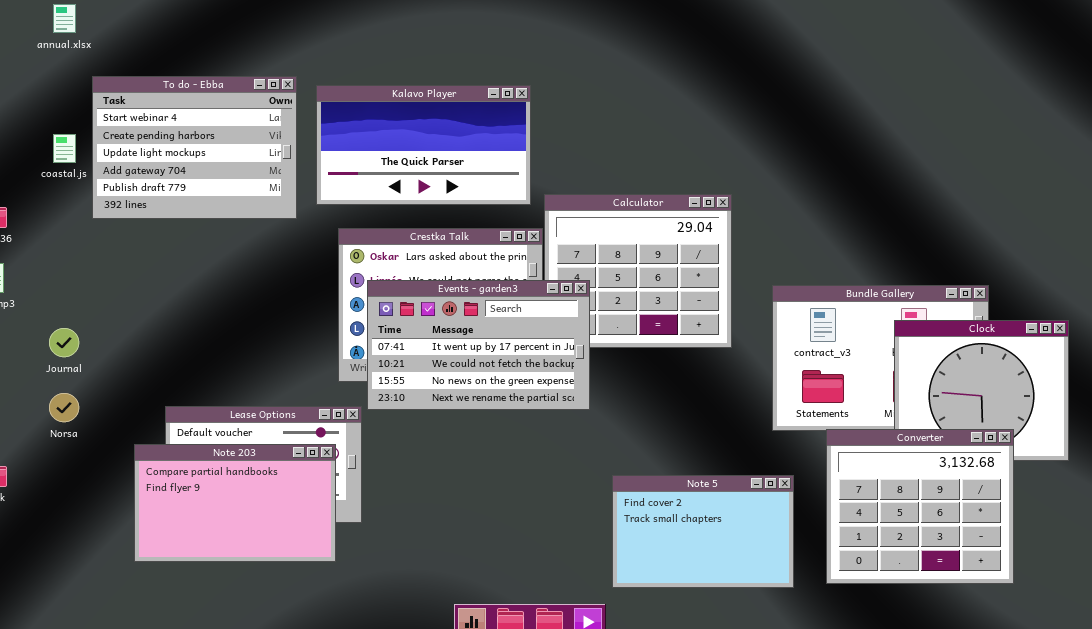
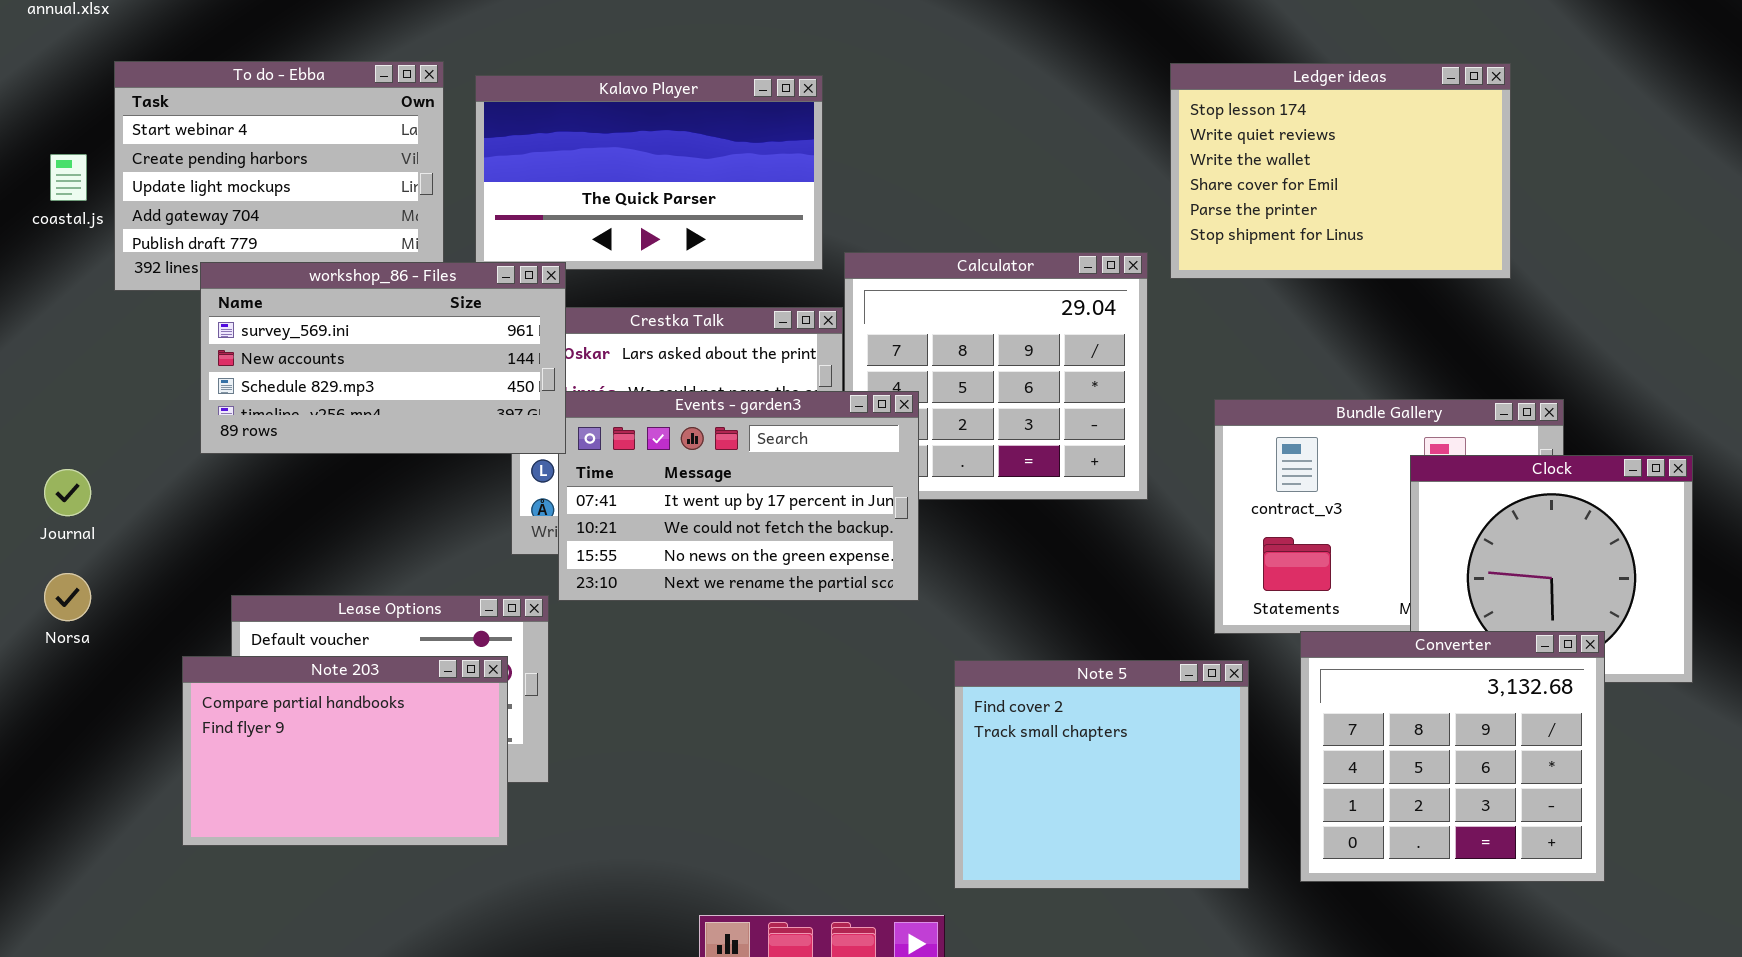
Ledger ideas: none -> [1170,63,1511,279], opened
workshop_86 - Files: none -> [200,262,566,454], opened
Note 5: [612,475,794,588] -> [954,660,1249,889], resized

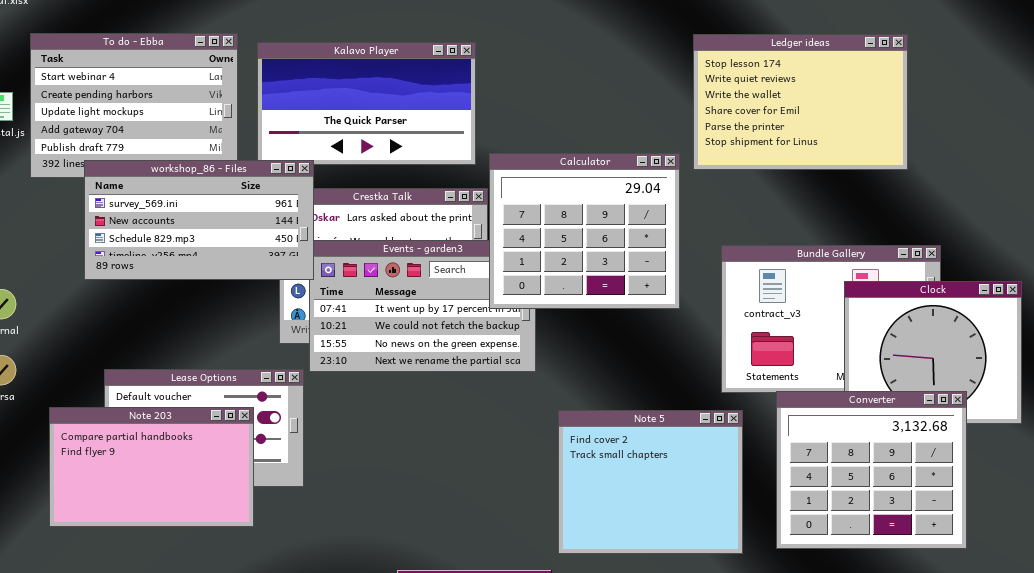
Calculator: [844,252,1148,500] -> [489,153,680,309], raised
Note 203: [182,656,508,846] -> [49,407,254,527], moved

